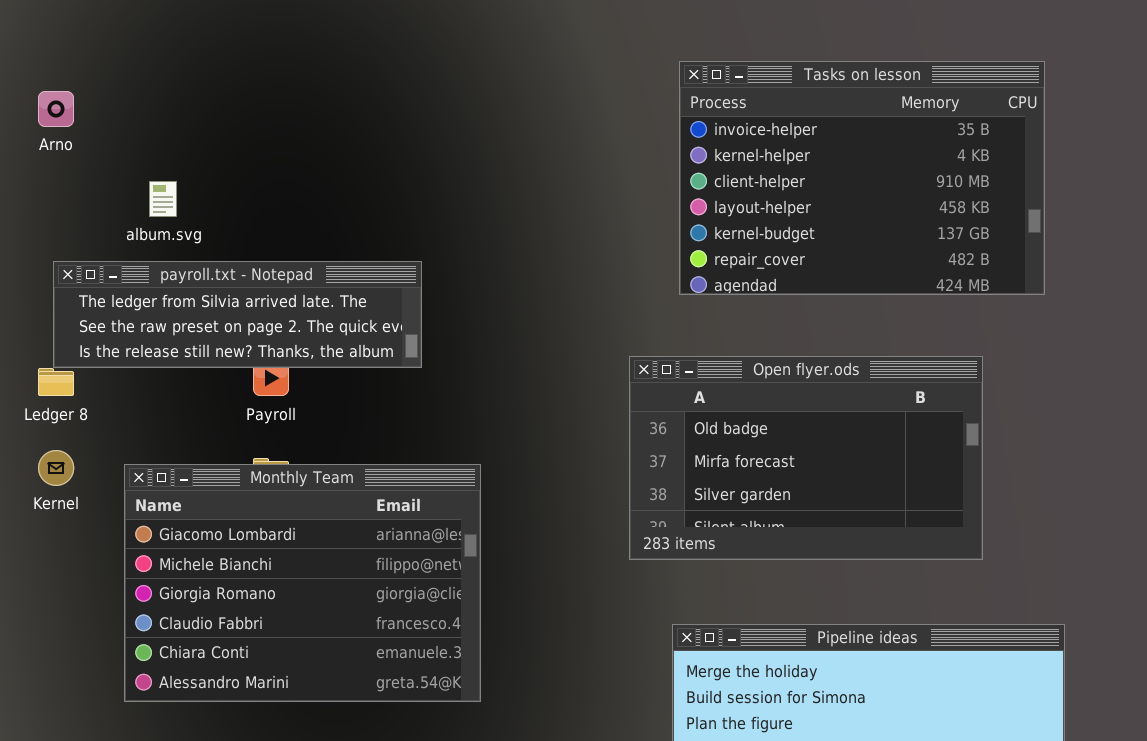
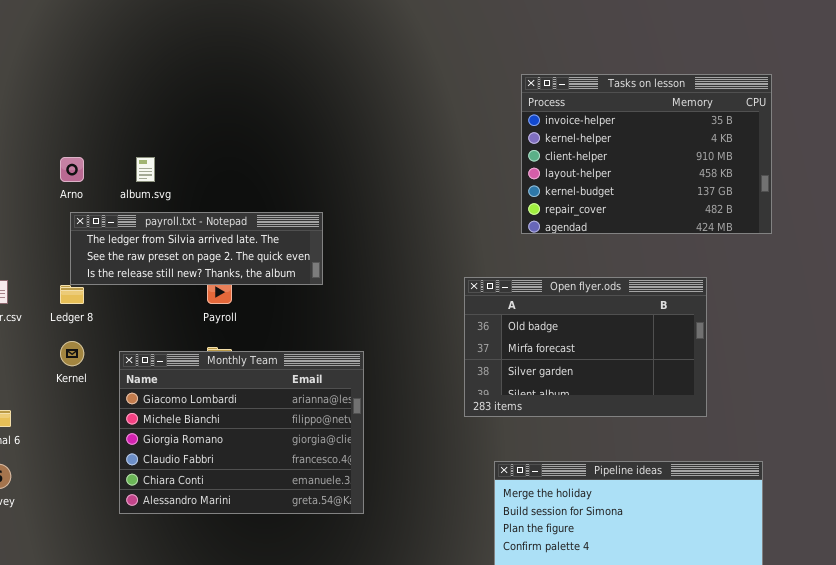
Tasks on lesson: [679,61,1045,295] -> [521,74,772,234], moved
Arno: [38,91,74,127] -> [60,157,84,182], moved

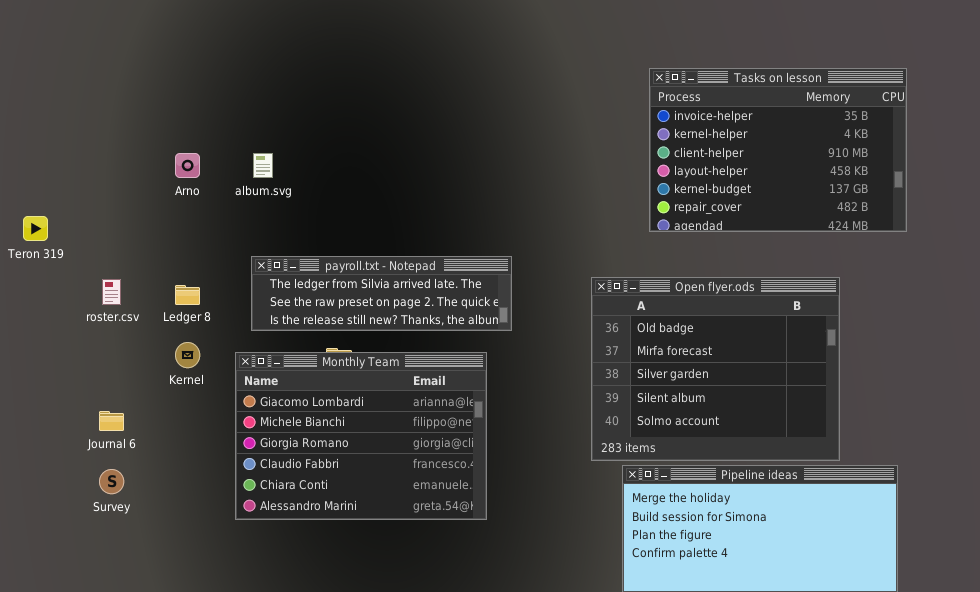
payroll.txt - Notepad: [70,212,323,285] -> [251,256,512,331], moved
Open flyer.ods: [464,277,707,417] -> [591,277,840,461], resized

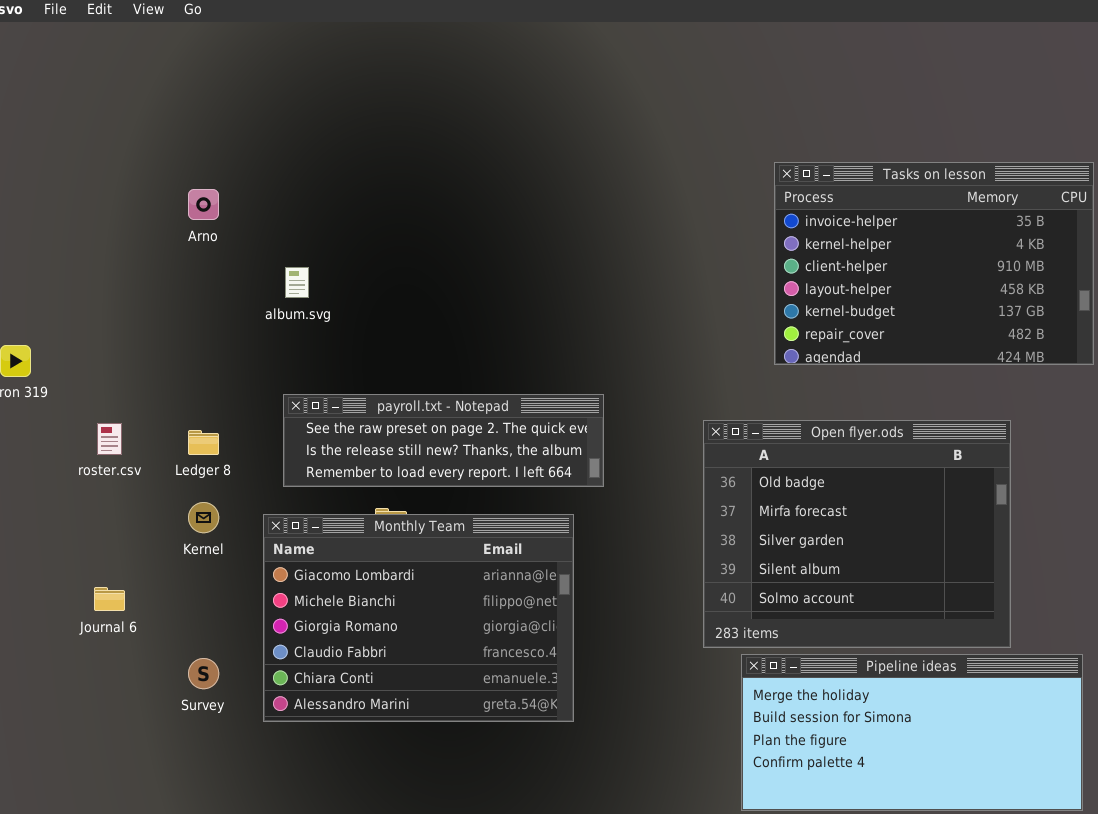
Arno: [175,153,200,178] -> [188,189,219,220], moved
payroll.txt - Notepad: [251,256,512,331] -> [283,394,604,487], scrolled down 1 row
Survey: [99,469,124,494] -> [188,658,219,689], moved

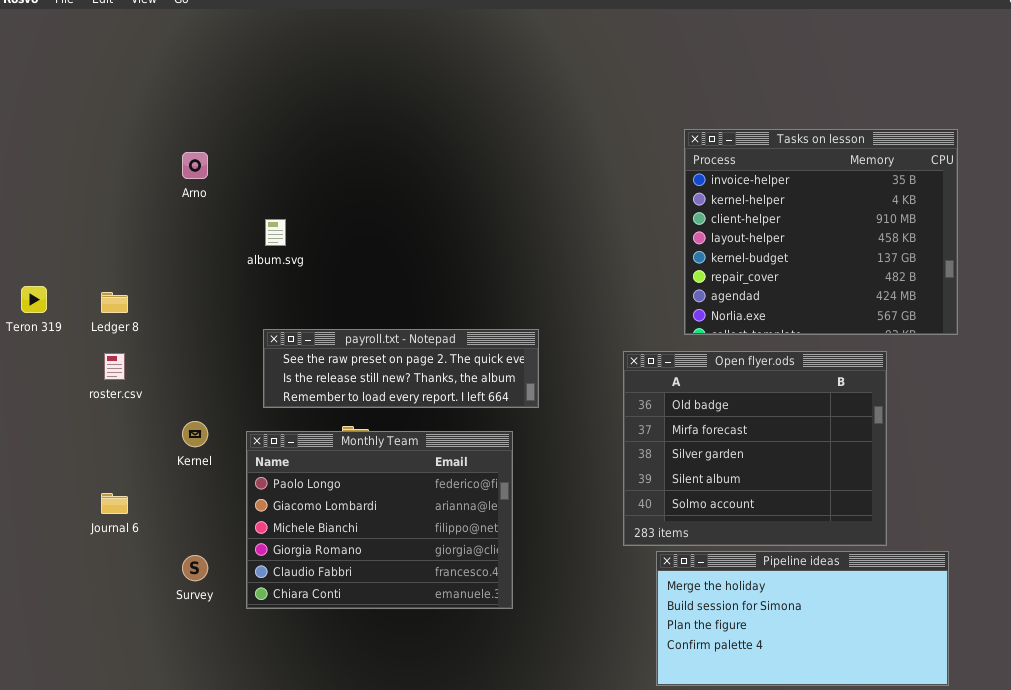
Tasks on lesson: [774,162,1094,365] -> [684,129,958,335], resized
Ledger 8: [188,430,219,455] -> [101,292,128,313], moved
Monthly Team: [263,514,574,722] -> [246,431,513,609], scrolled up 1 row

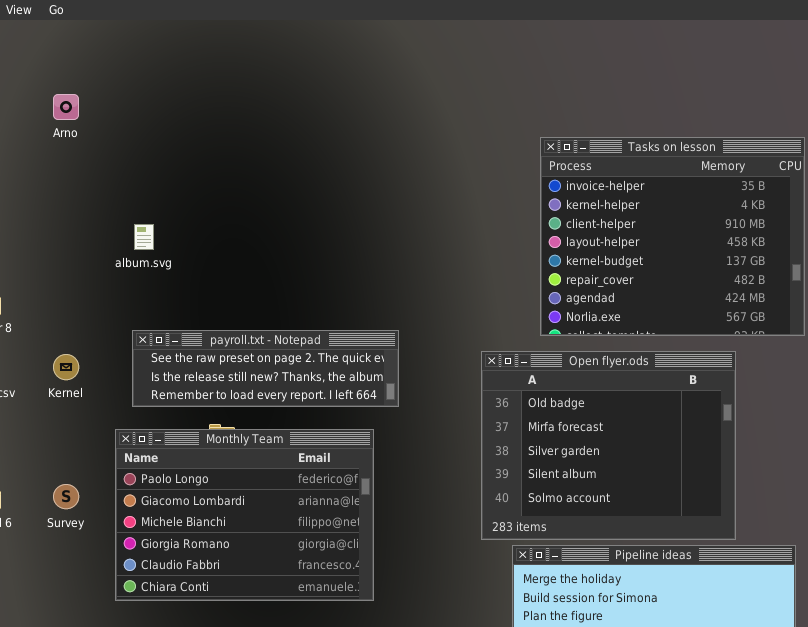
Arno: [182,152,208,179] -> [53,94,79,120], moved
Kernel: [182,421,208,447] -> [53,354,79,380], moved
Survey: [182,555,208,581] -> [53,484,79,509], moved

